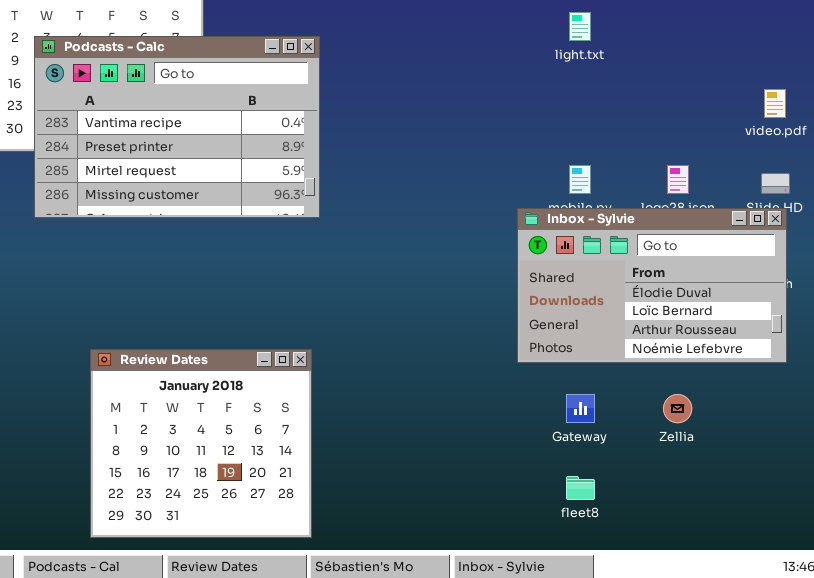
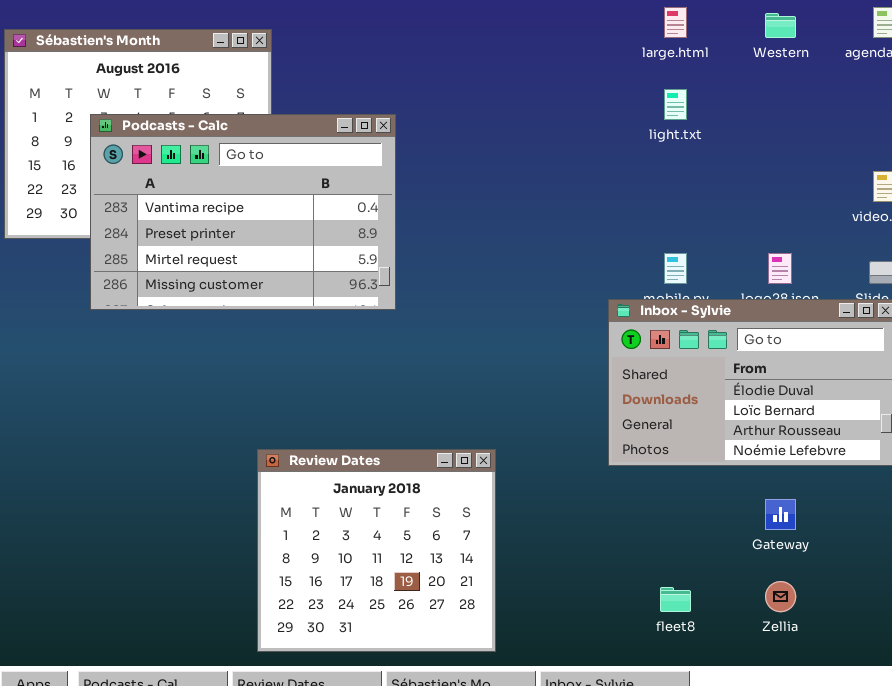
Review Dates: [90,349,312,538] -> [257,449,496,652], moved
Gateway: [566,394,595,423] -> [765,499,796,530], moved
Zellia: [663,394,692,423] -> [765,581,796,612], moved

